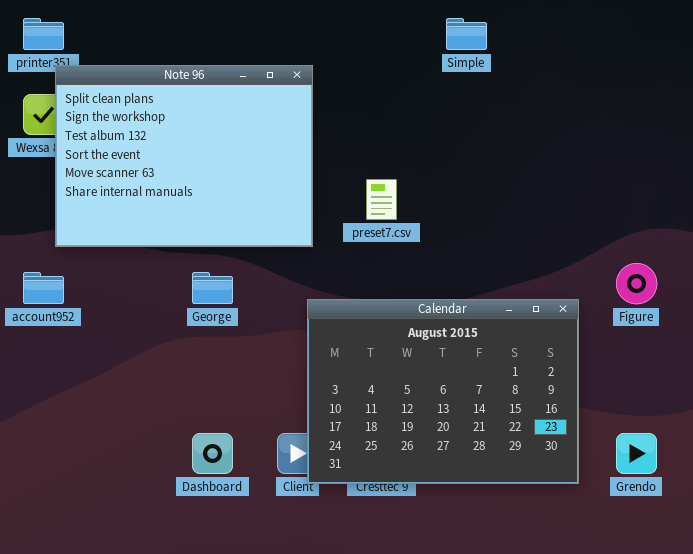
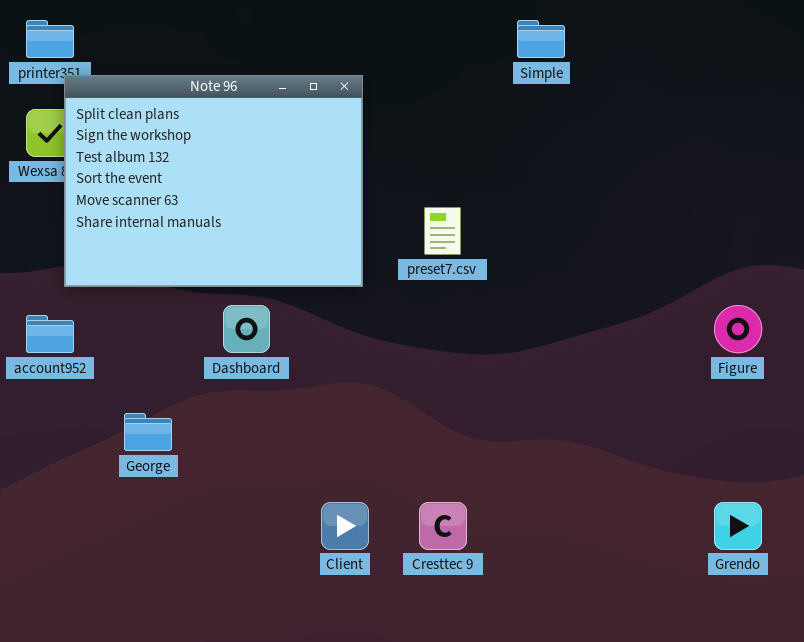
George: [192,272,233,304] -> [124,413,172,451], moved
Calendar: [307,299,579,484] -> none, closed
Dashboard: [192,433,233,474] -> [223,305,270,353], moved

